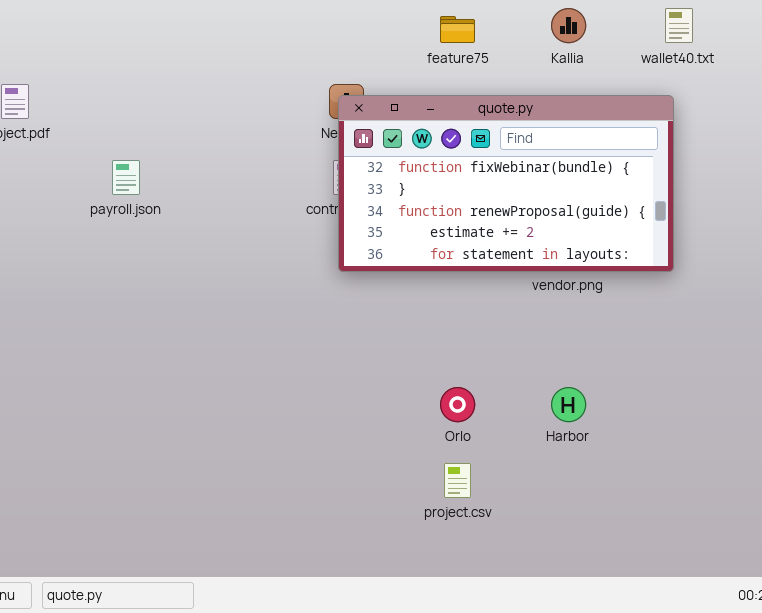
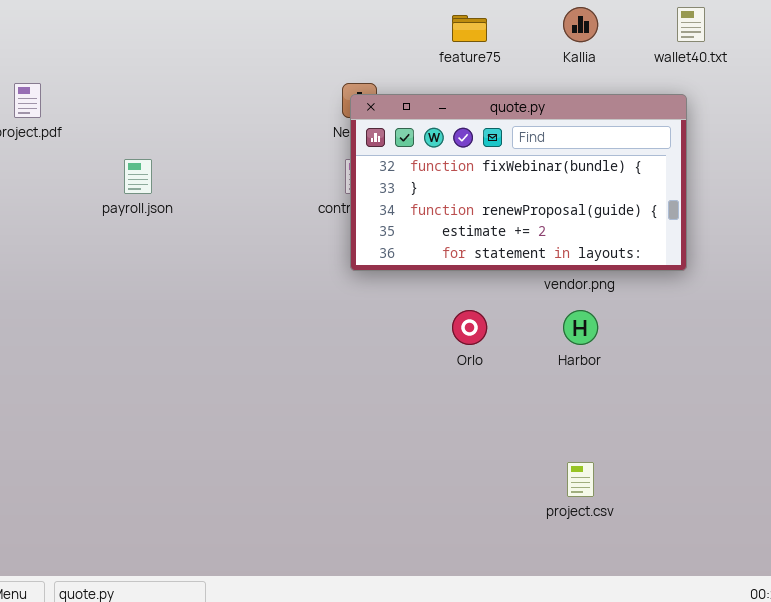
Orlo: [440,387,475,422] -> [452,310,487,345], moved
Harbor: [551,387,586,422] -> [563,310,598,345], moved
project.csv: [444,463,471,498] -> [567,462,594,497], moved

